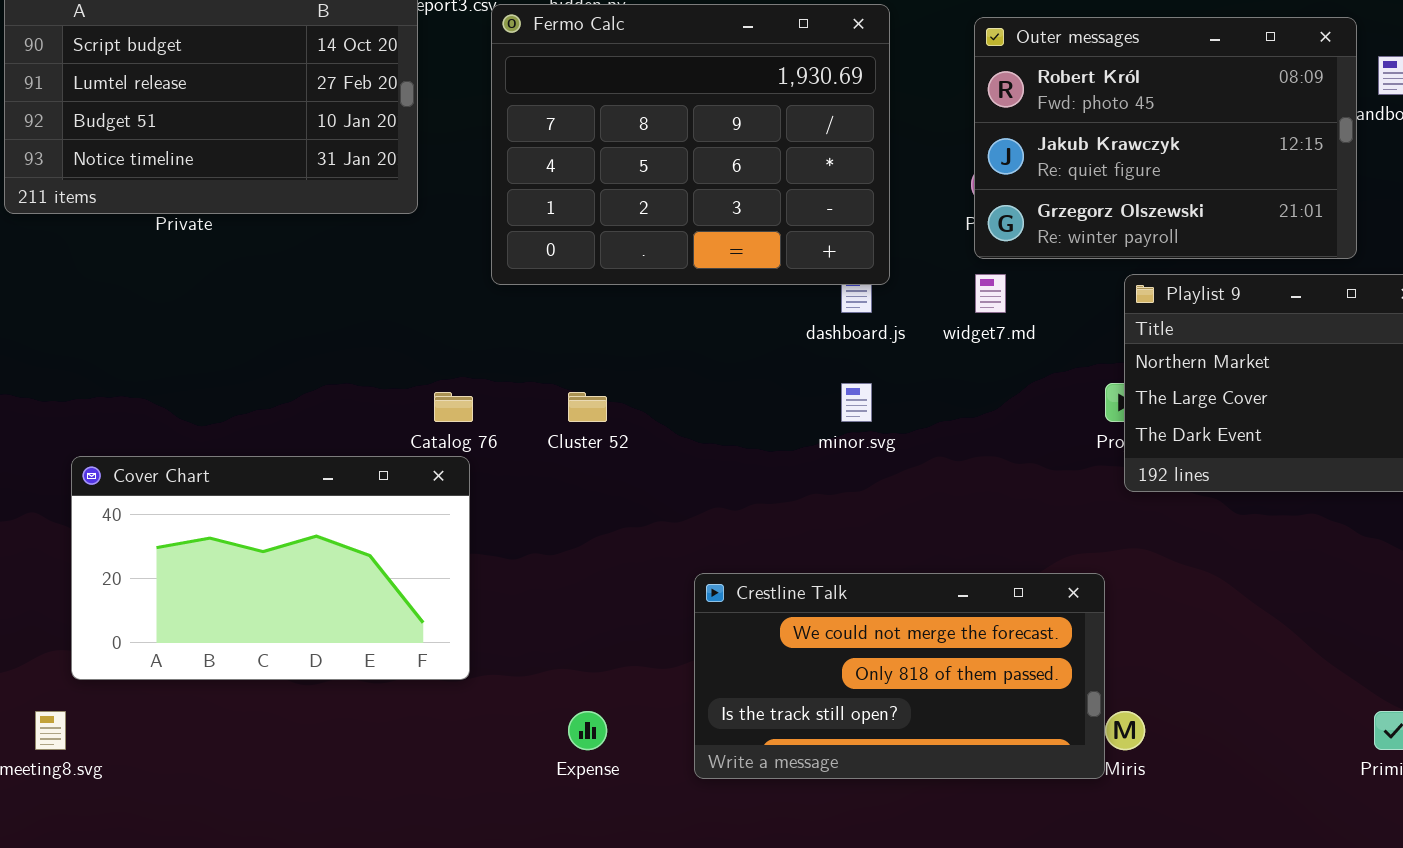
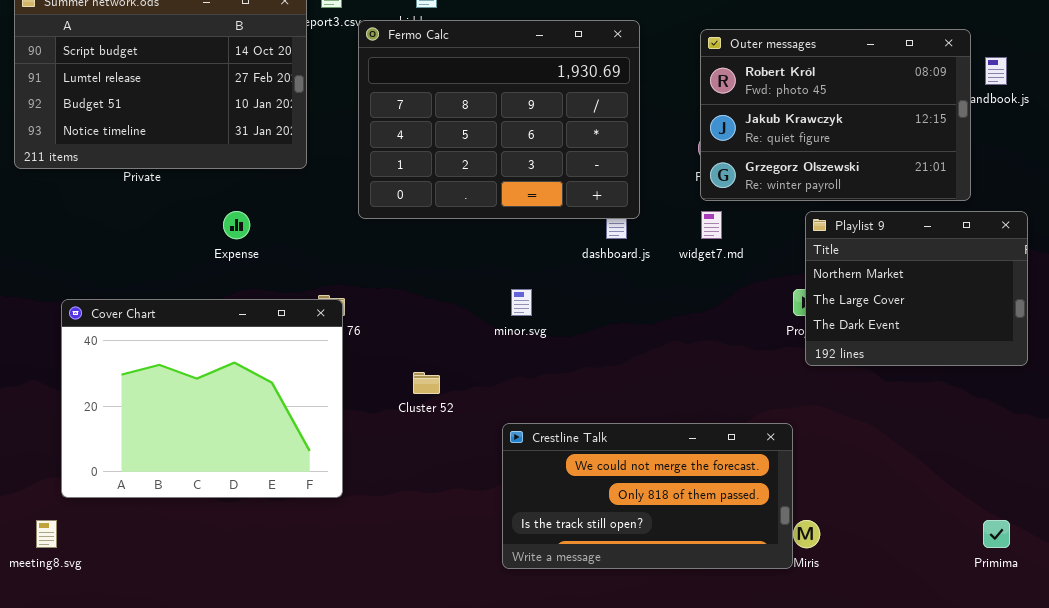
minor.svg: [841,383,872,422] -> [511,289,532,316], moved
Cluster 52: [568,392,607,422] -> [413,372,440,394], moved
Cover Chart: [71,456,470,680] -> [61,299,343,498], resized
Expense: [568,711,607,750] -> [223,211,250,239], moved

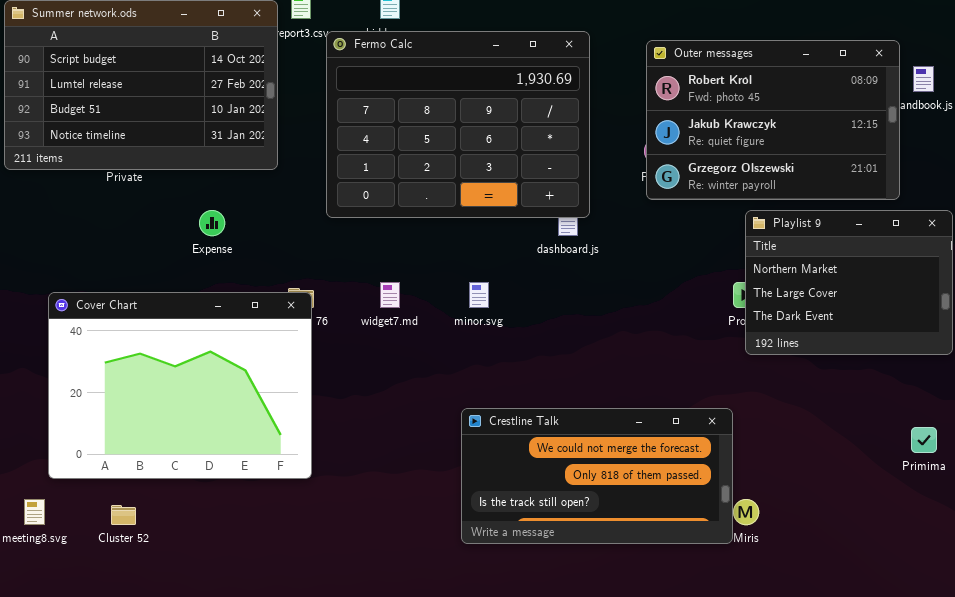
widget7.md: [701,211,722,239] -> [380,282,400,308], moved
Cluster 52: [413,372,440,394] -> [111,505,136,525], moved
Primima: [983,520,1010,548] -> [911,427,937,453], moved

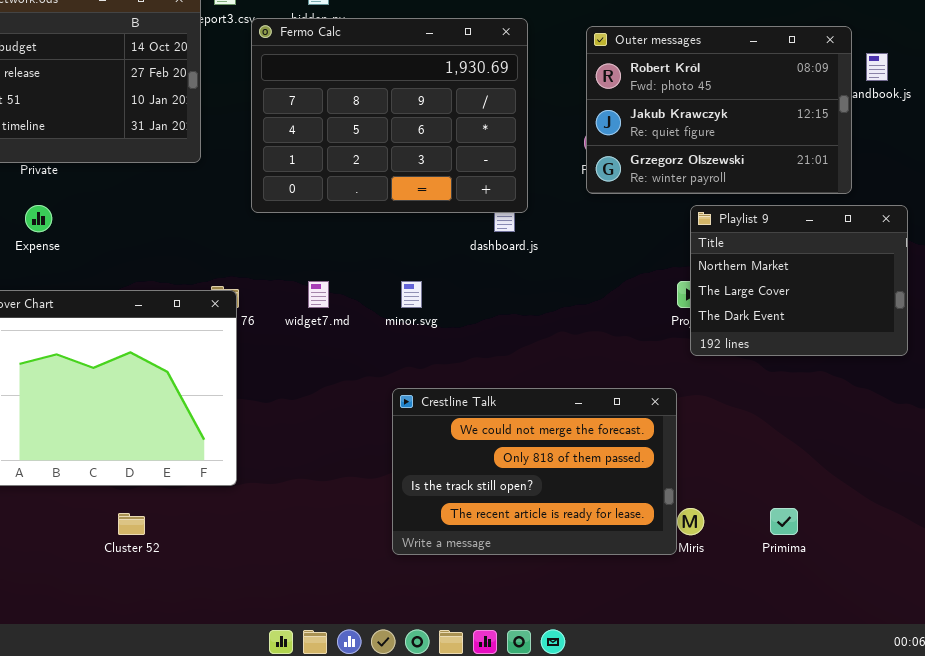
Expense: [199,210,225,236] -> [25,205,52,232], moved
Crestline Talk: [461,408,733,544] -> [392,388,677,555], resized
Primima: [911,427,937,453] -> [770,508,798,535], moved
Cluster 52: [111,505,136,525] -> [118,513,145,535], moved

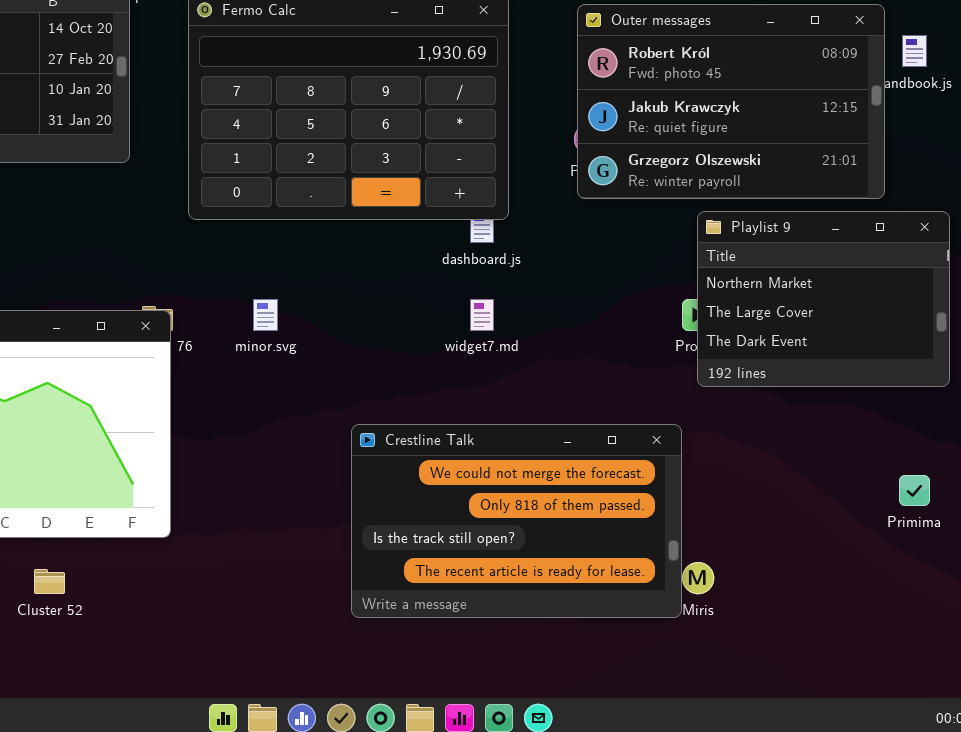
widget7.md: [308,281,329,308] -> [470,299,494,331], moved
minor.svg: [401,281,422,308] -> [253,299,278,331], moved
Primima: [770,508,798,535] -> [899,475,930,506], moved

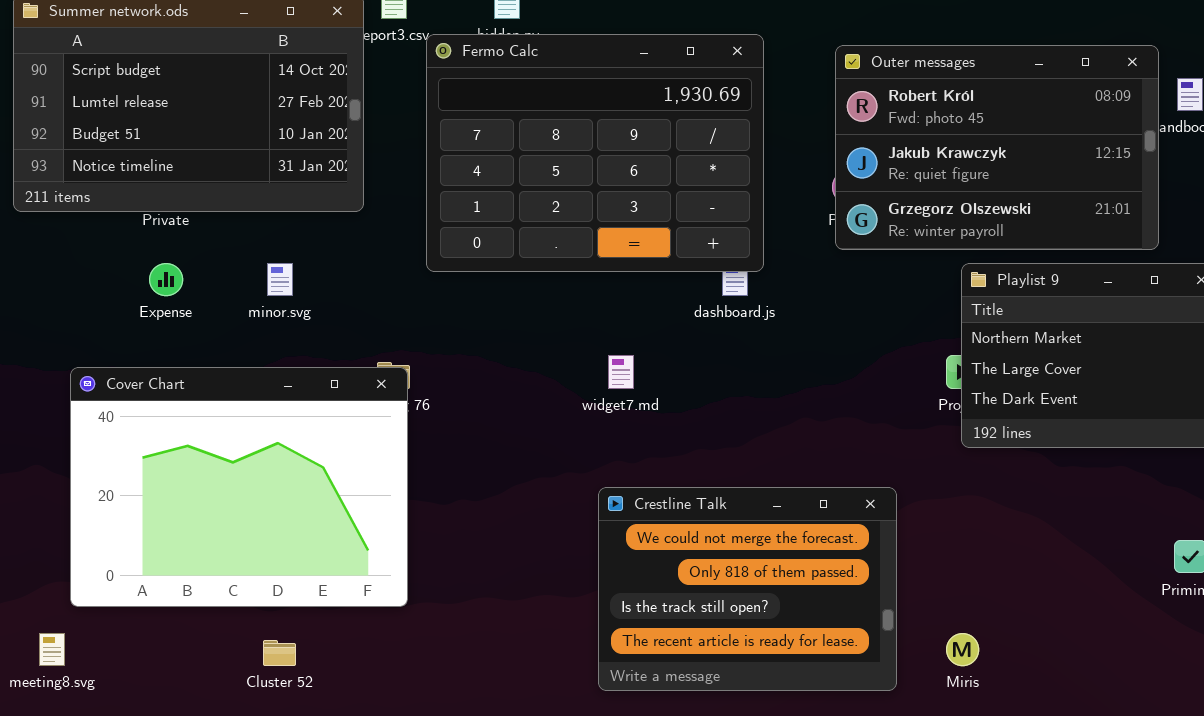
minor.svg: [253,299,278,331] -> [267,263,293,296], moved
widget7.md: [470,299,494,331] -> [608,355,634,389], moved
Crestline Talk: [351,424,682,618] -> [598,487,897,691], resized

